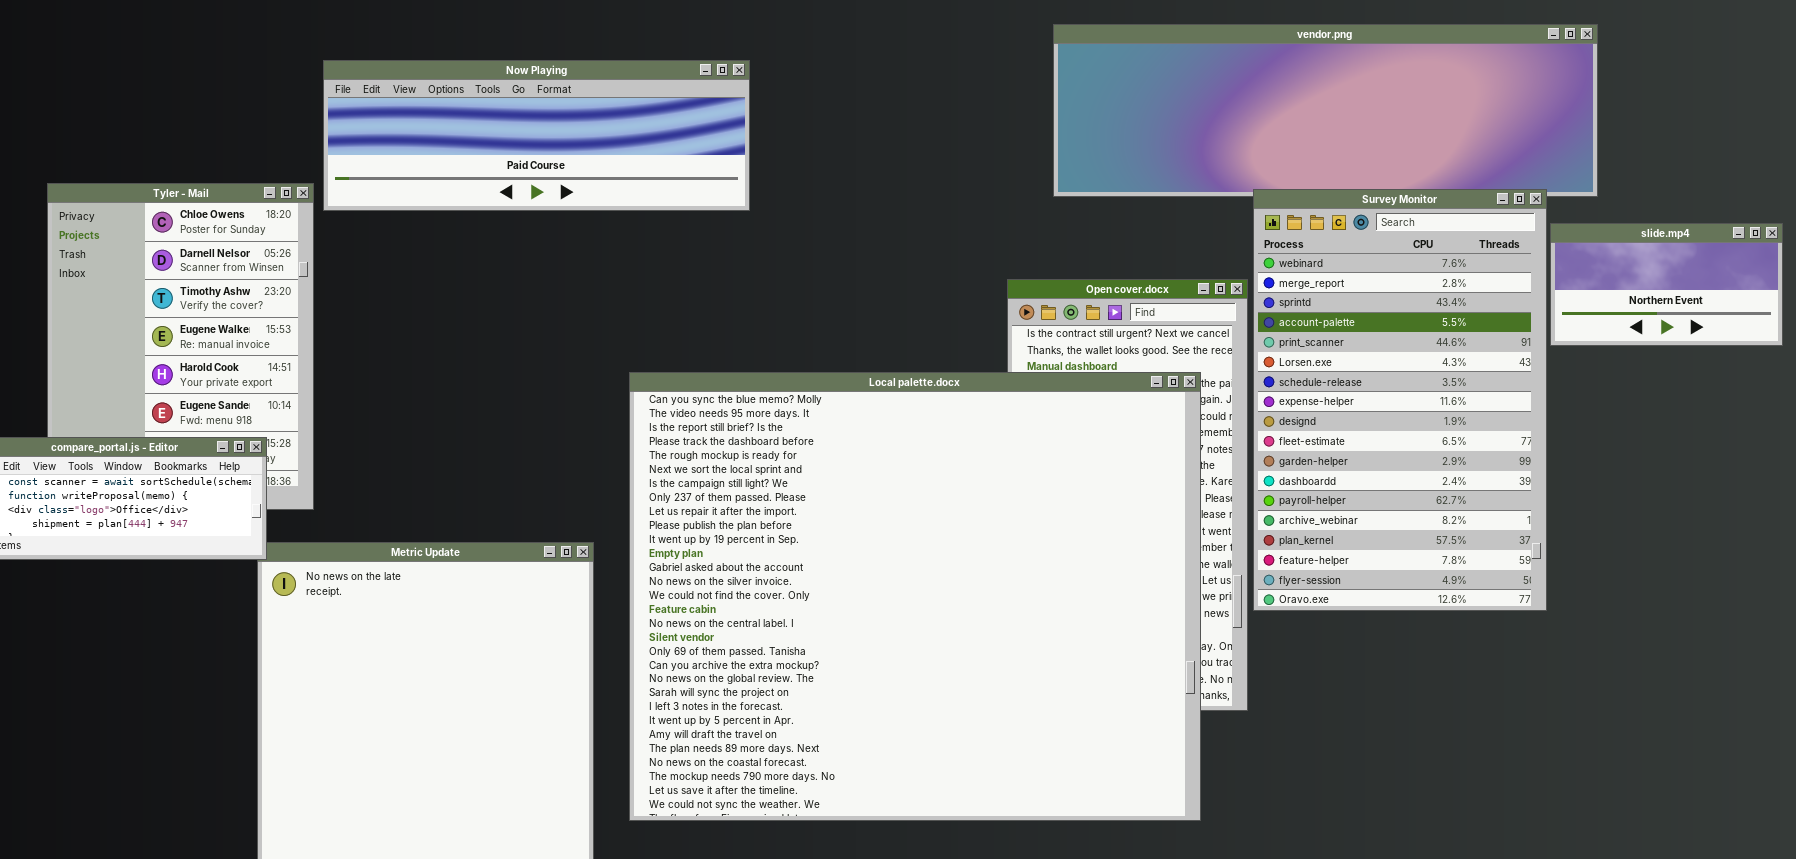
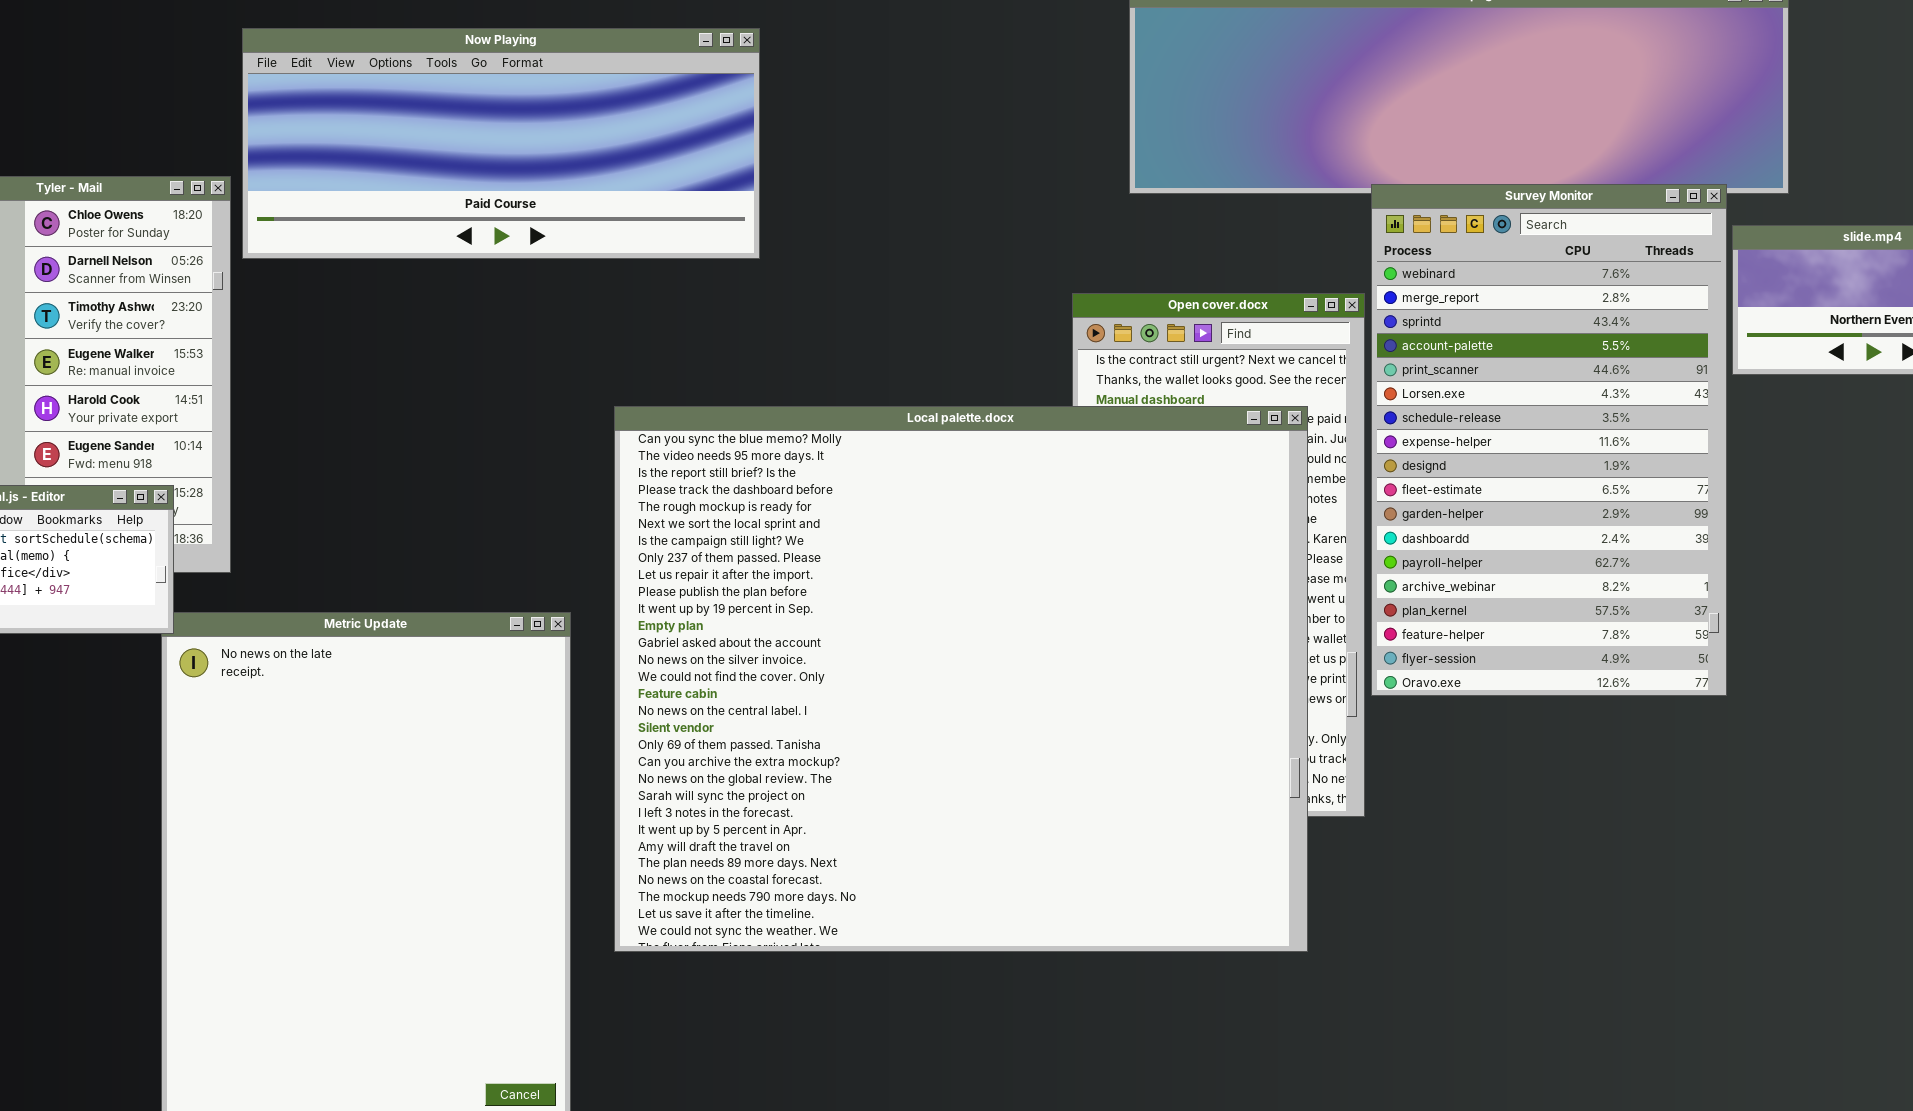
Now Playing: [323,60,750,211] -> [242,28,760,259], resized

